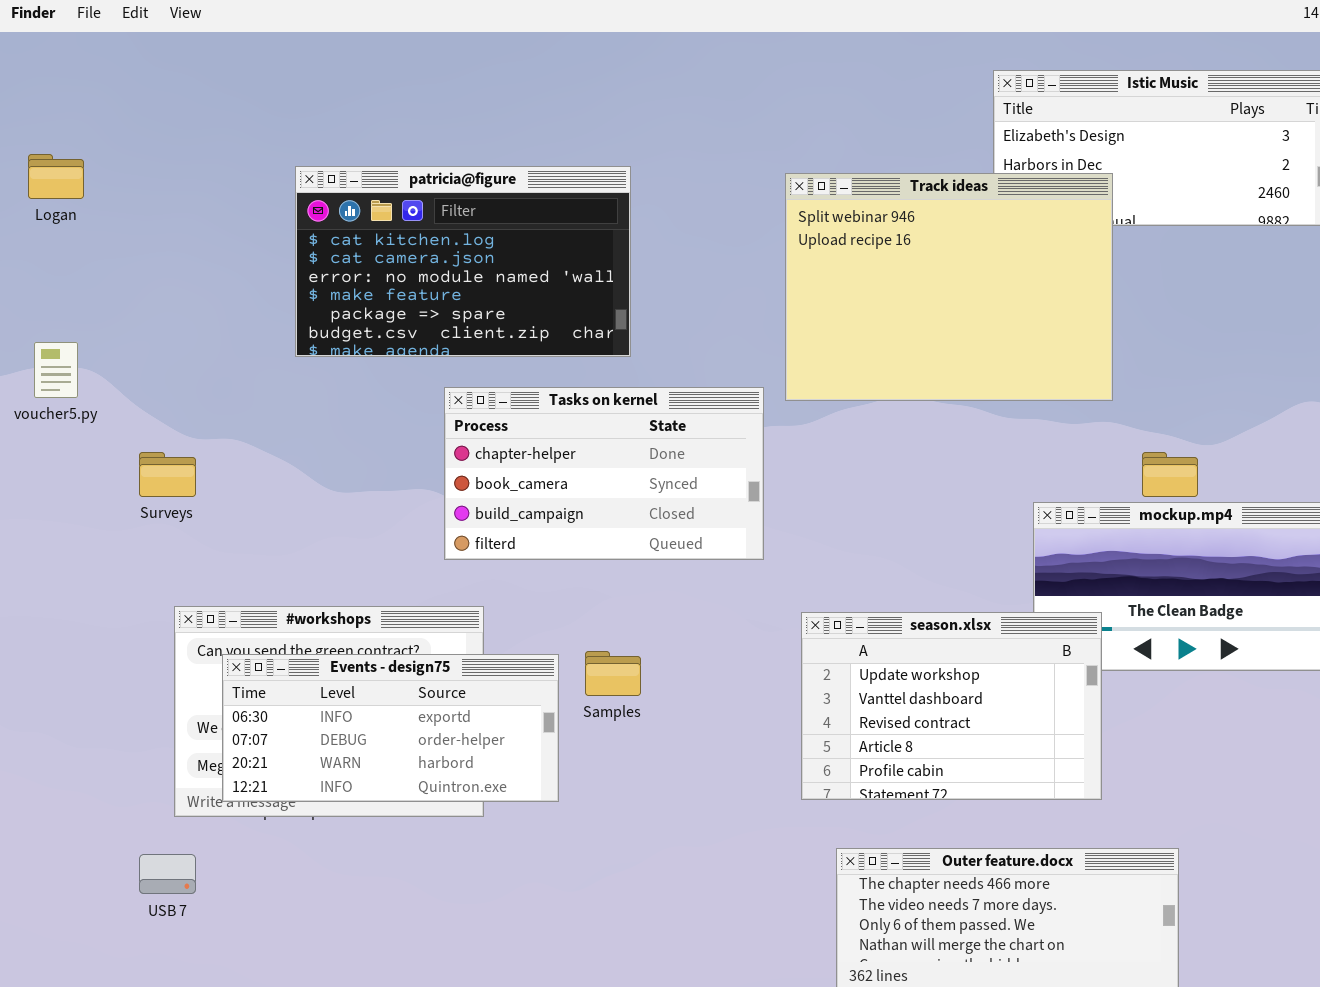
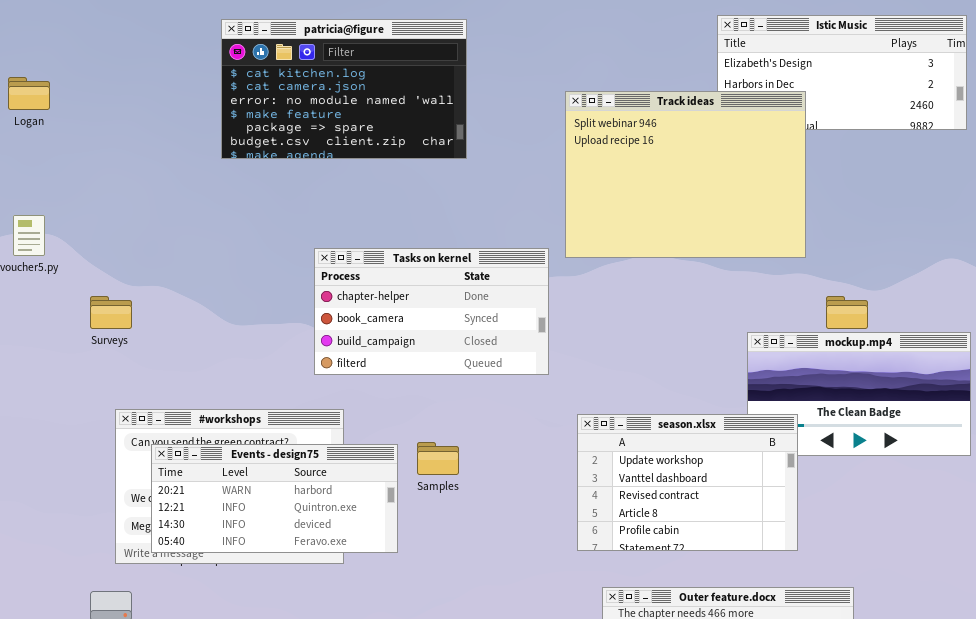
patricia@figure: [295,166,631,357] -> [221,19,467,159], moved
Events - design75: [222,654,559,802] -> [151,444,398,553], scrolled down 2 rows

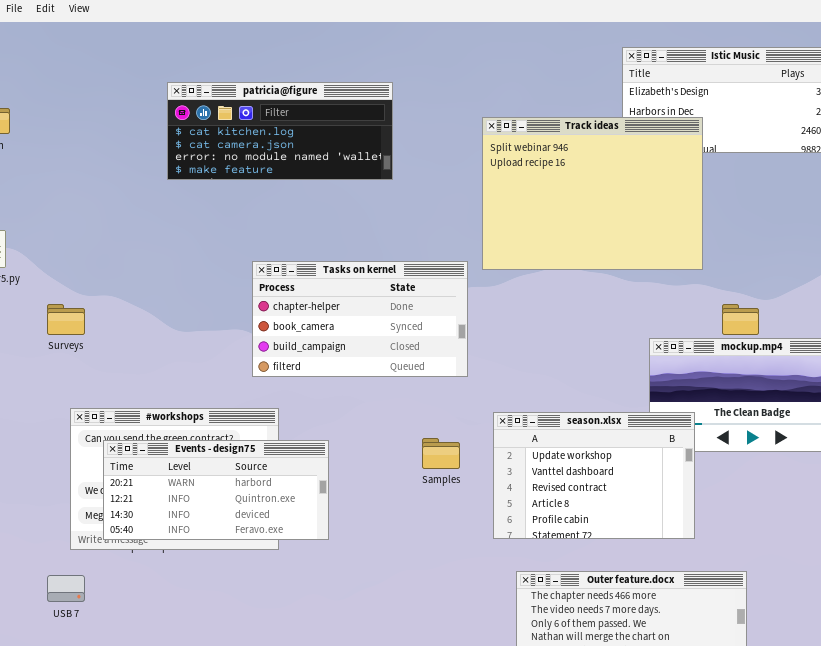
patricia@figure: [221,19,467,159] -> [167,82,393,180], resized
Samples: [417,442,459,475] -> [422,438,460,469], moved

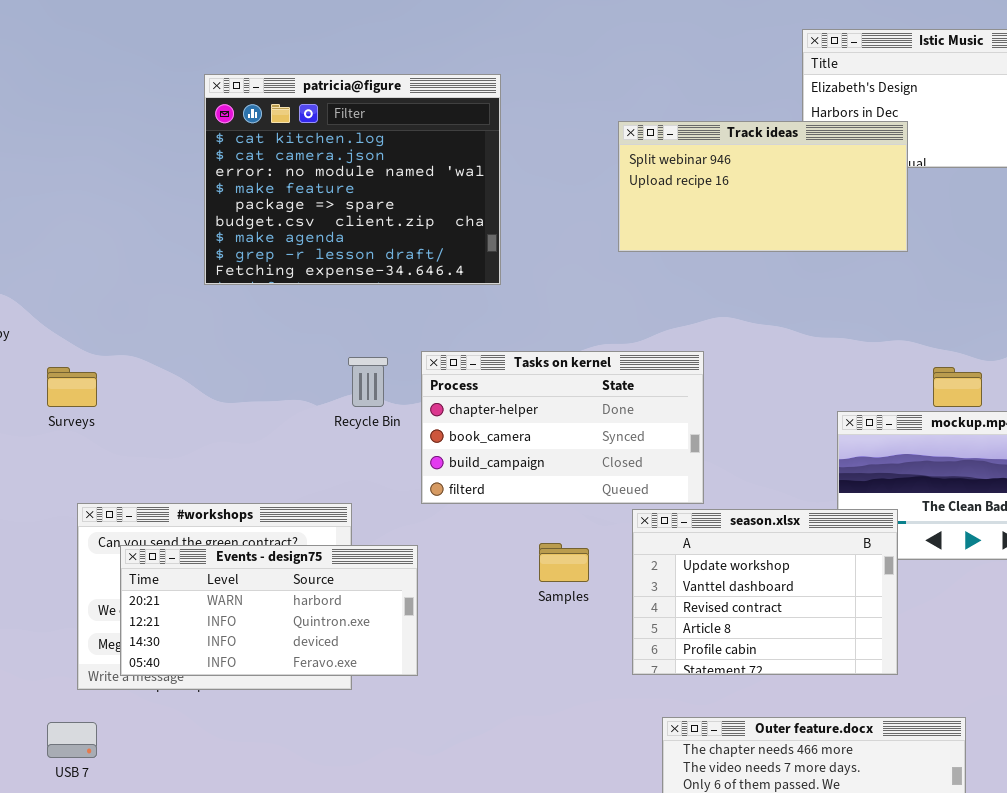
patricia@figure: [167,82,393,180] -> [204,74,501,285], resized
Track ideas: [482,117,703,270] -> [618,121,908,252], resized
Tasks on kernel: [252,261,468,377] -> [421,351,704,504], moved

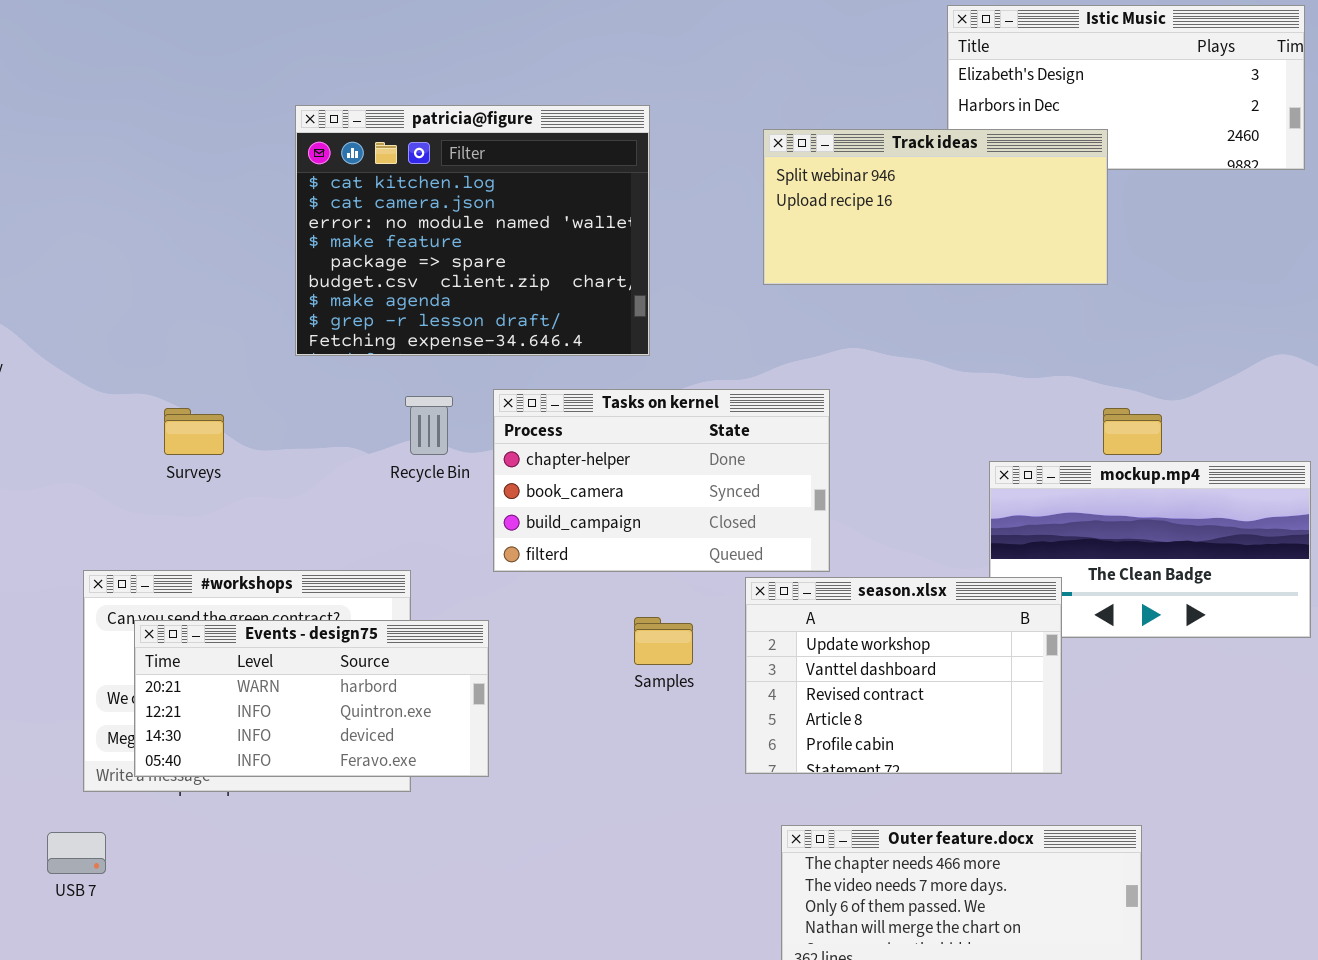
patricia@figure: [204,74,501,285] -> [295,105,650,356], moved
Track ideas: [618,121,908,252] -> [763,129,1108,285], moved
Surveys: [47,367,97,407] -> [164,408,224,455], moved

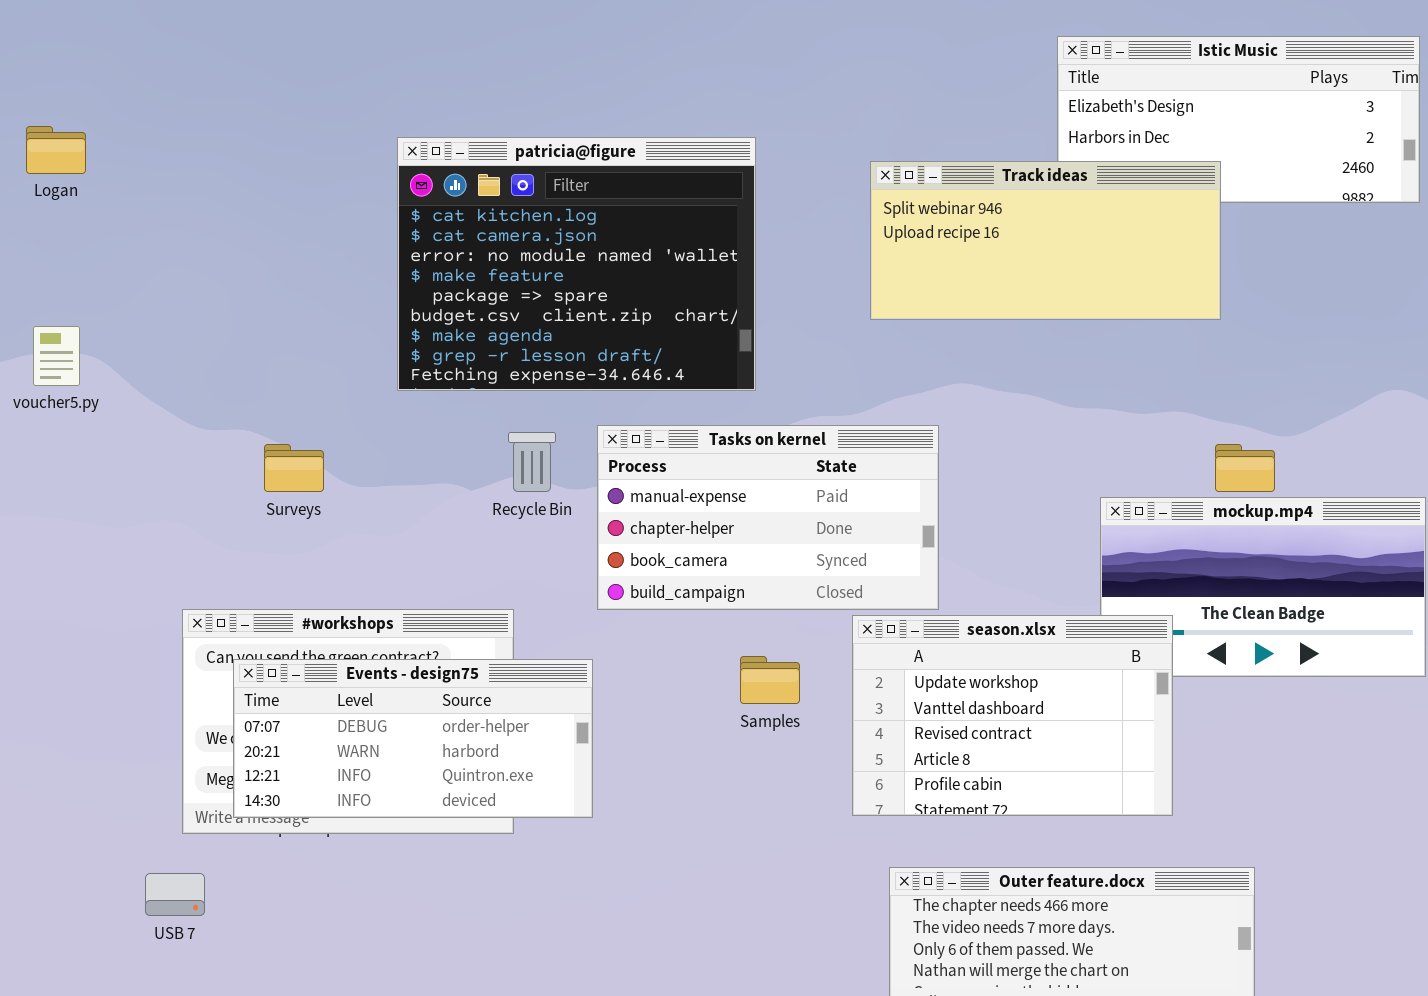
Tasks on kernel: [493,389,830,572] -> [597,425,939,610], scrolled up 1 row
Events - design75: [134,620,489,777] -> [233,659,593,818], scrolled up 1 row

